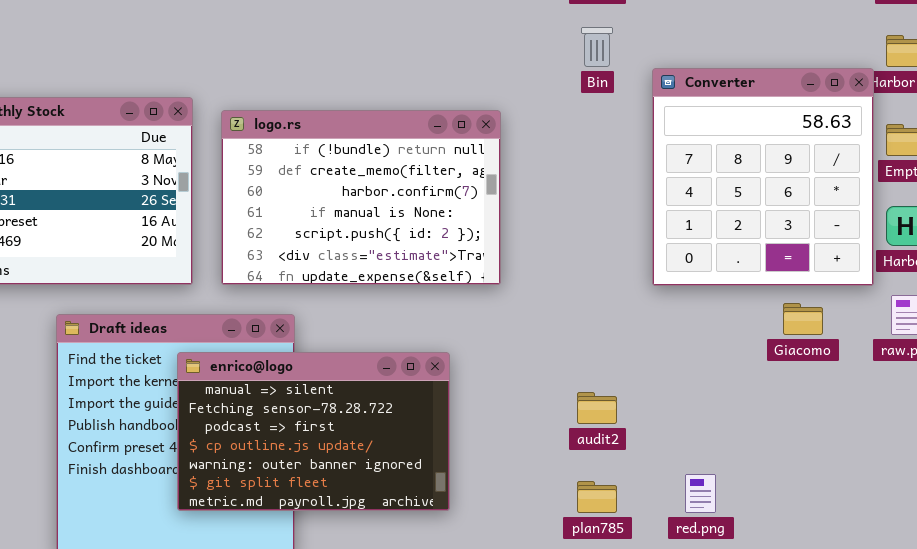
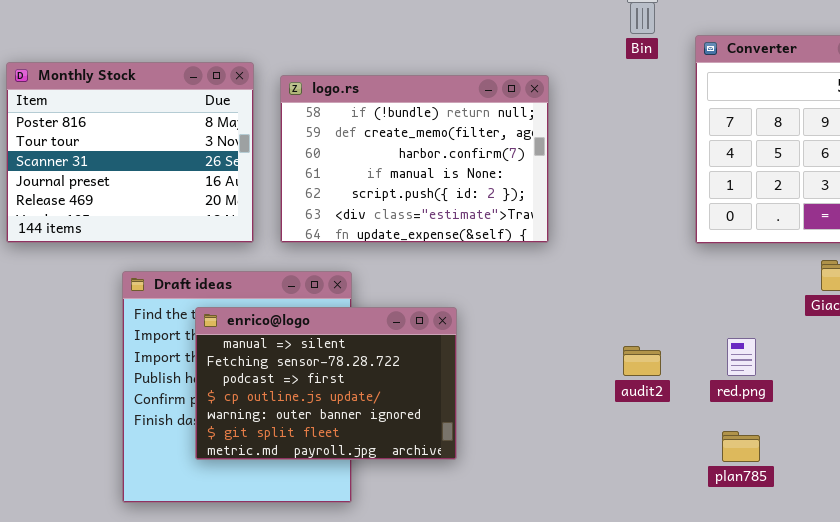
enrico@logo: [177,352,450,511] -> [195,307,457,460], moved
red.png: [685,474,716,513] -> [727,338,756,376], moved
plan785: [577,481,617,513] -> [722,431,760,462], moved

